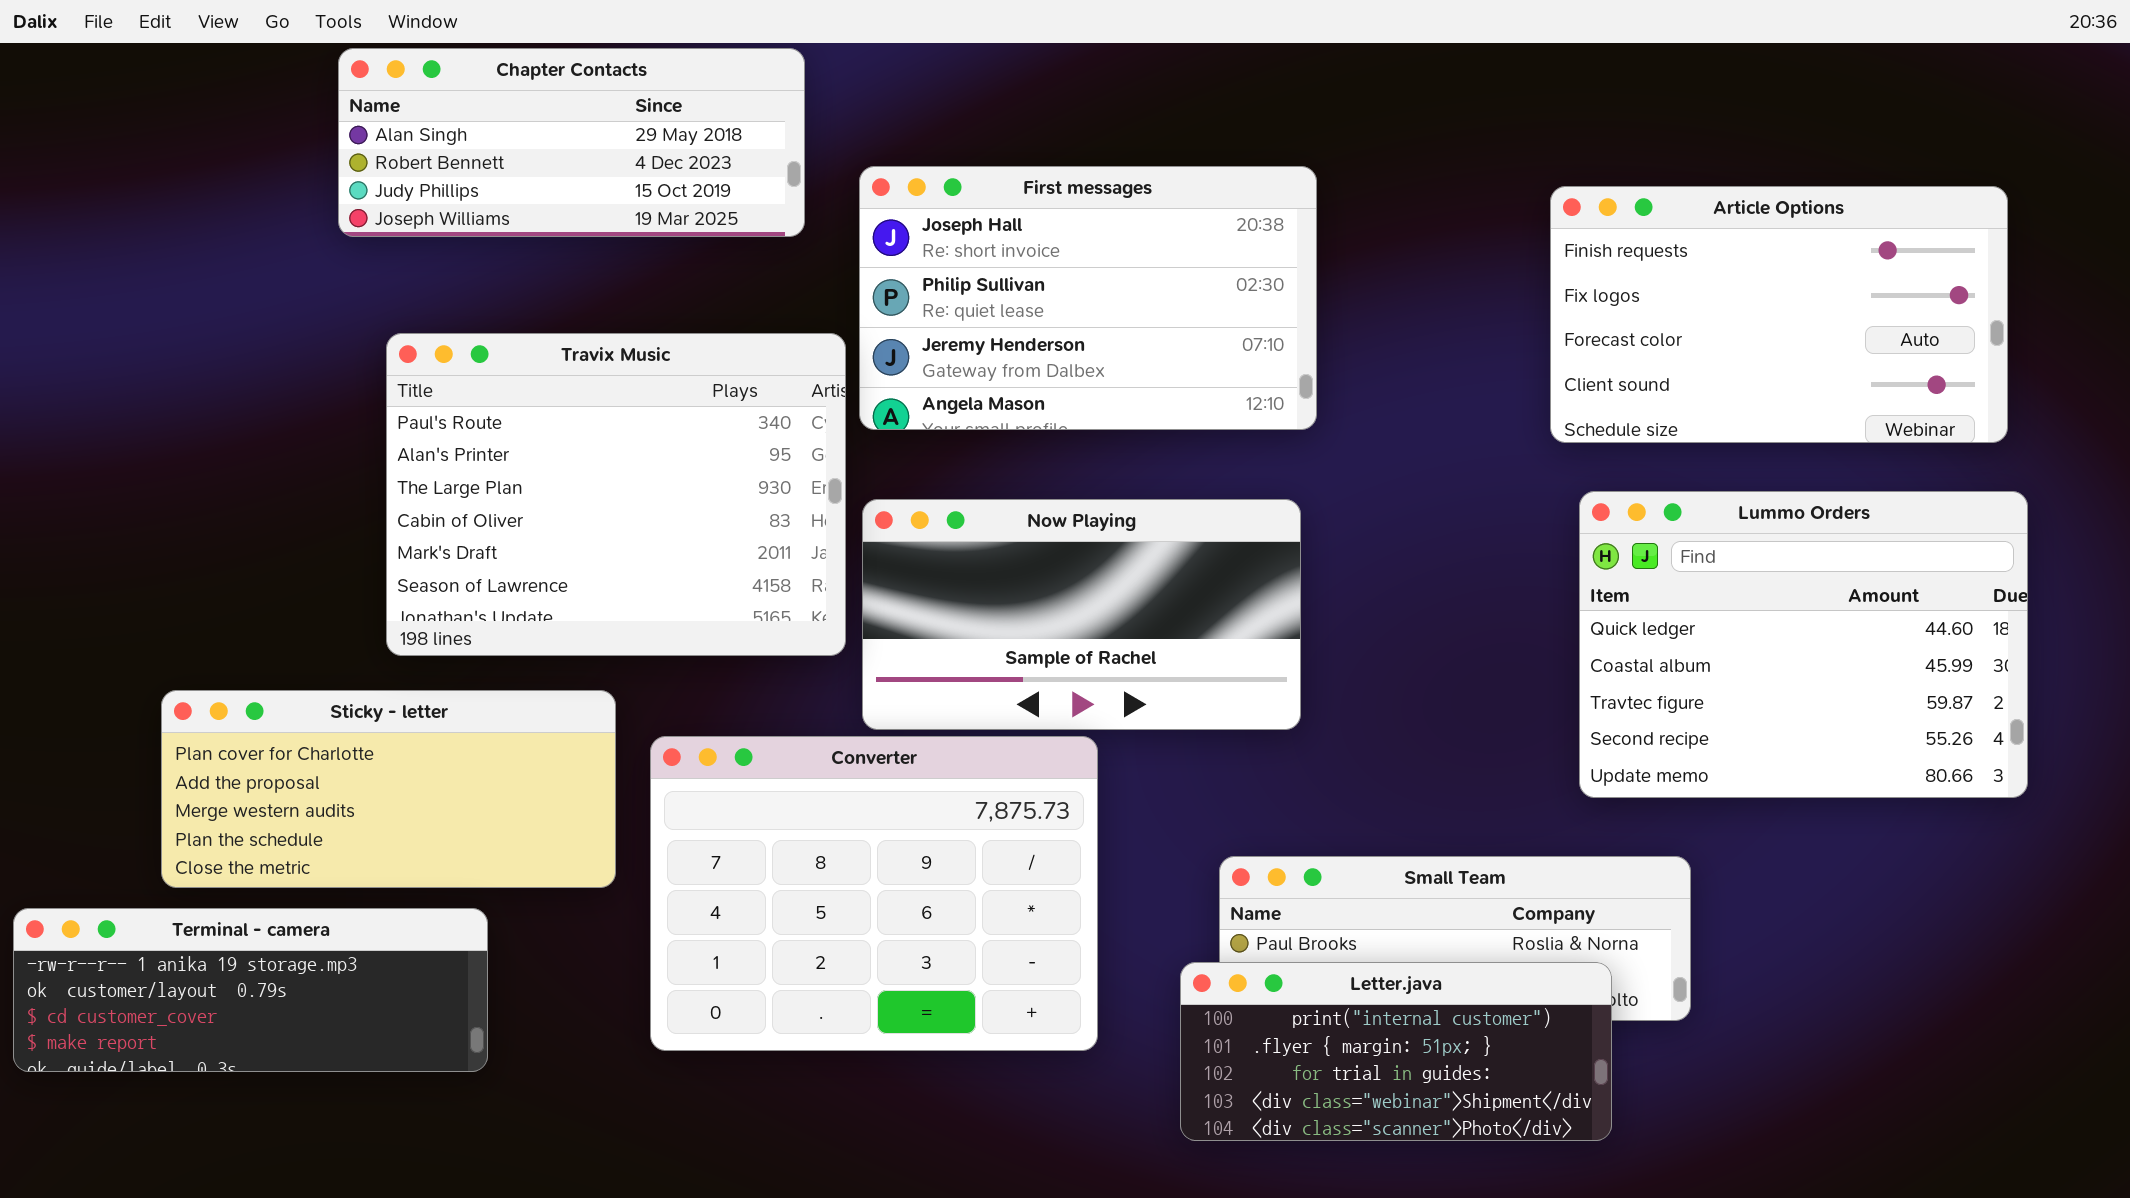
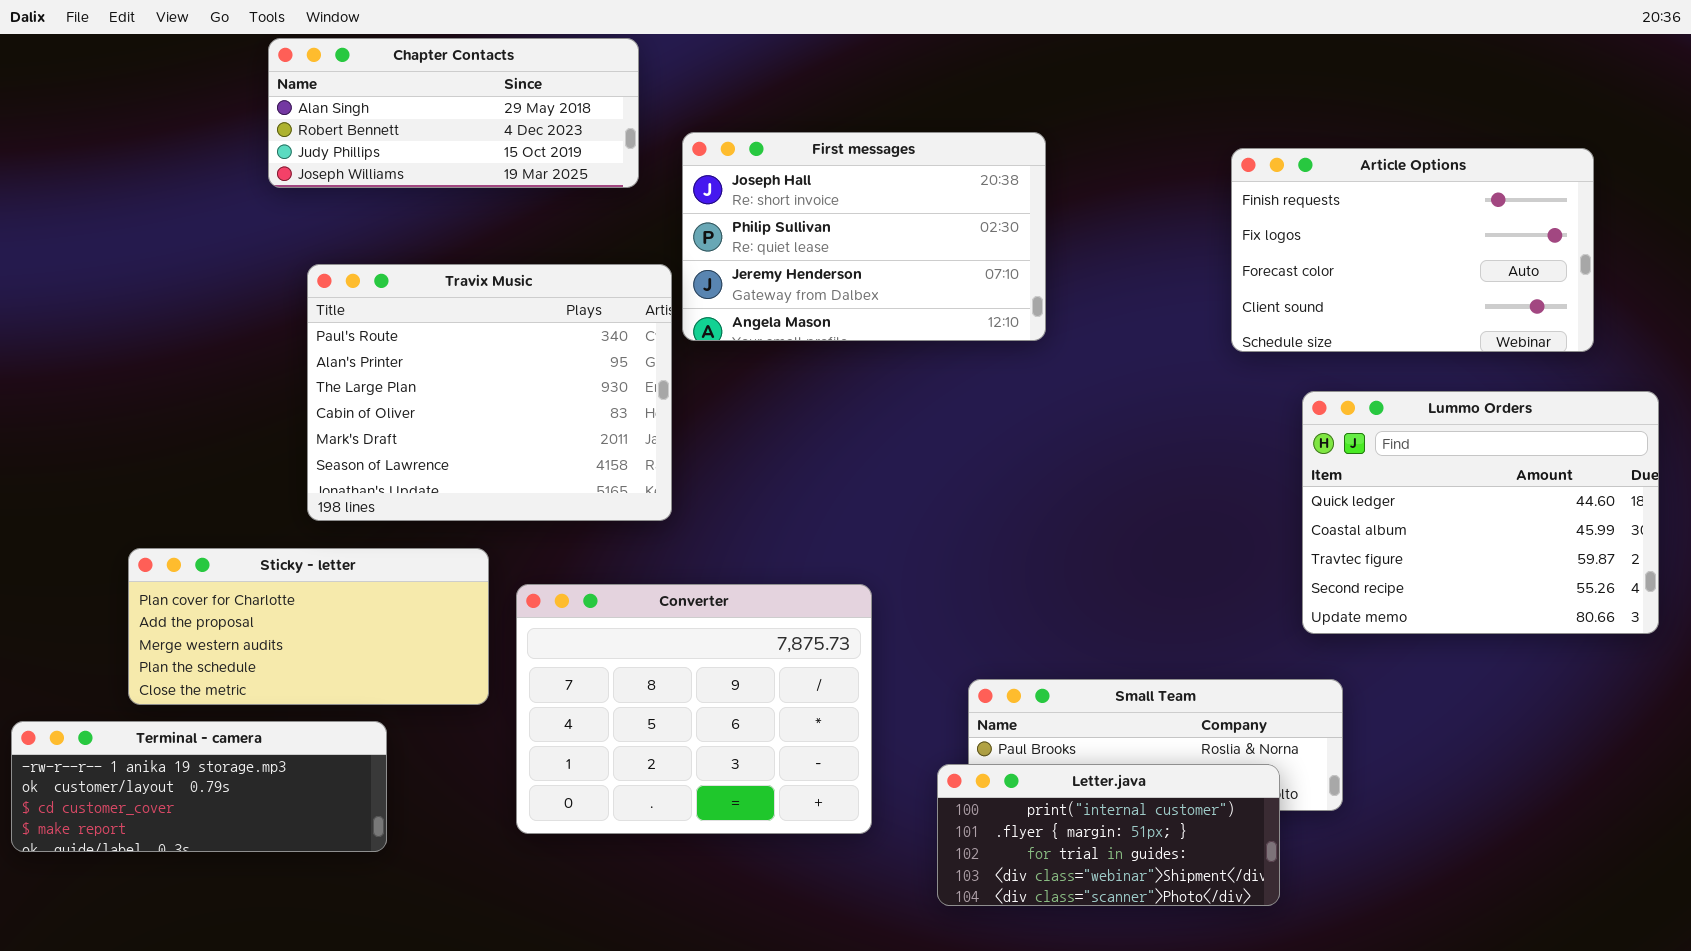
Lummo Orders: [1579,491,2028,798] -> [1302,391,1659,634], moved
Now Playing: [862,499,1301,730] -> none, closed

